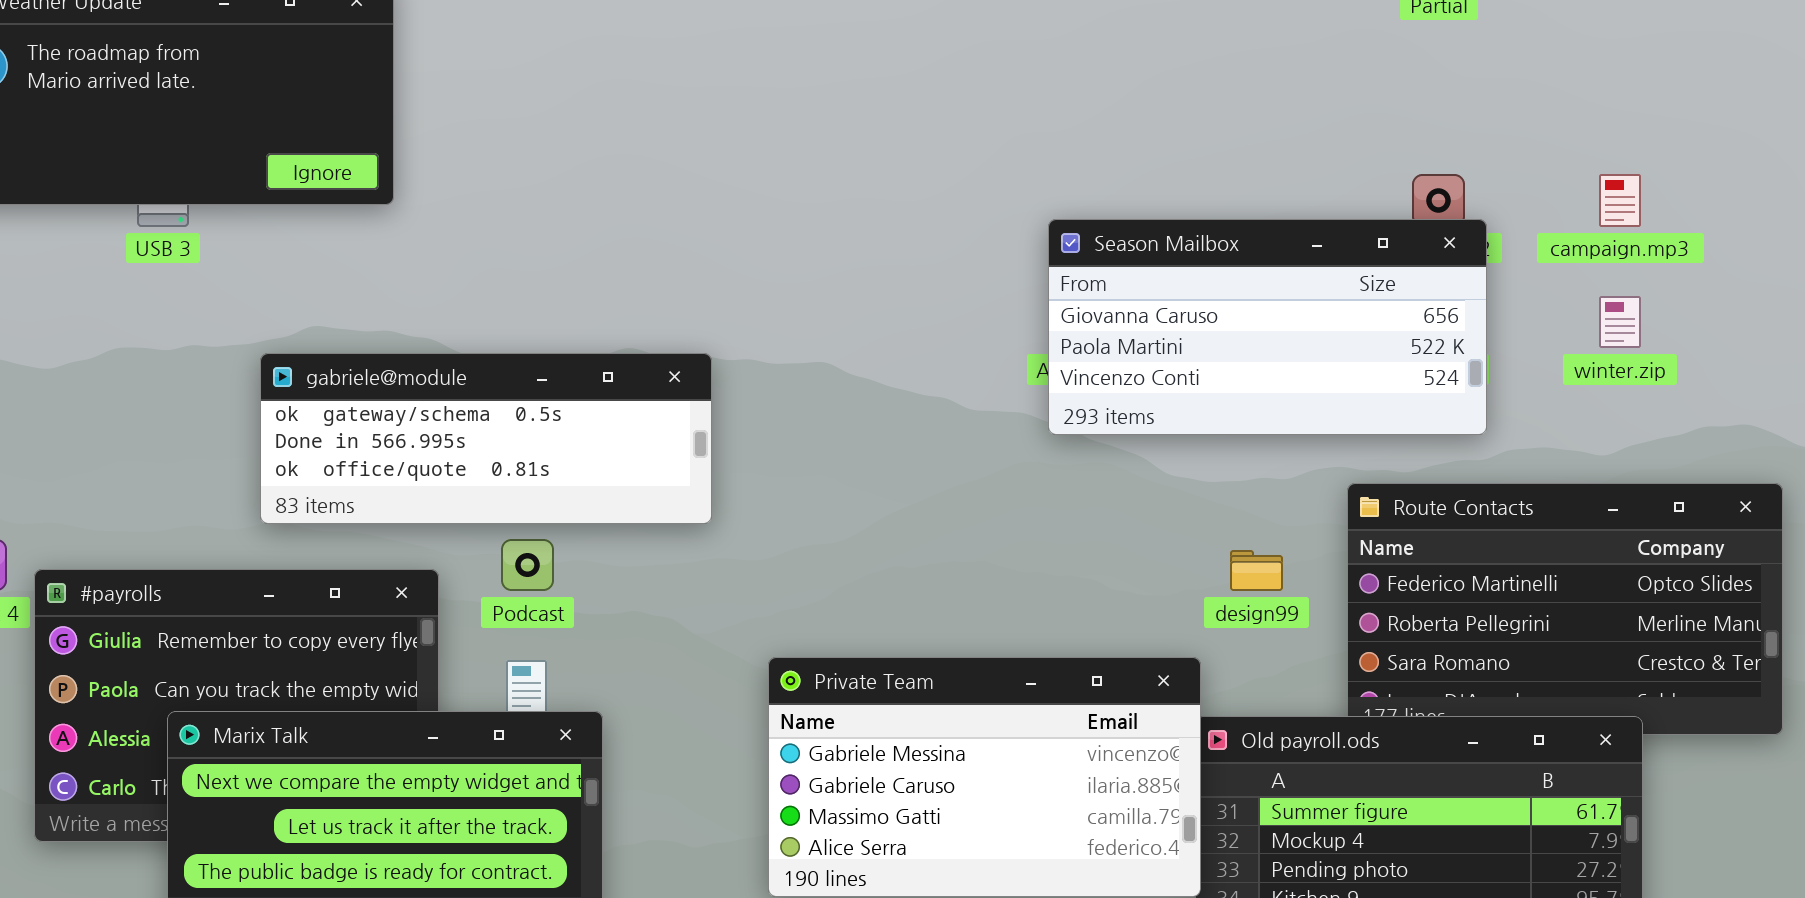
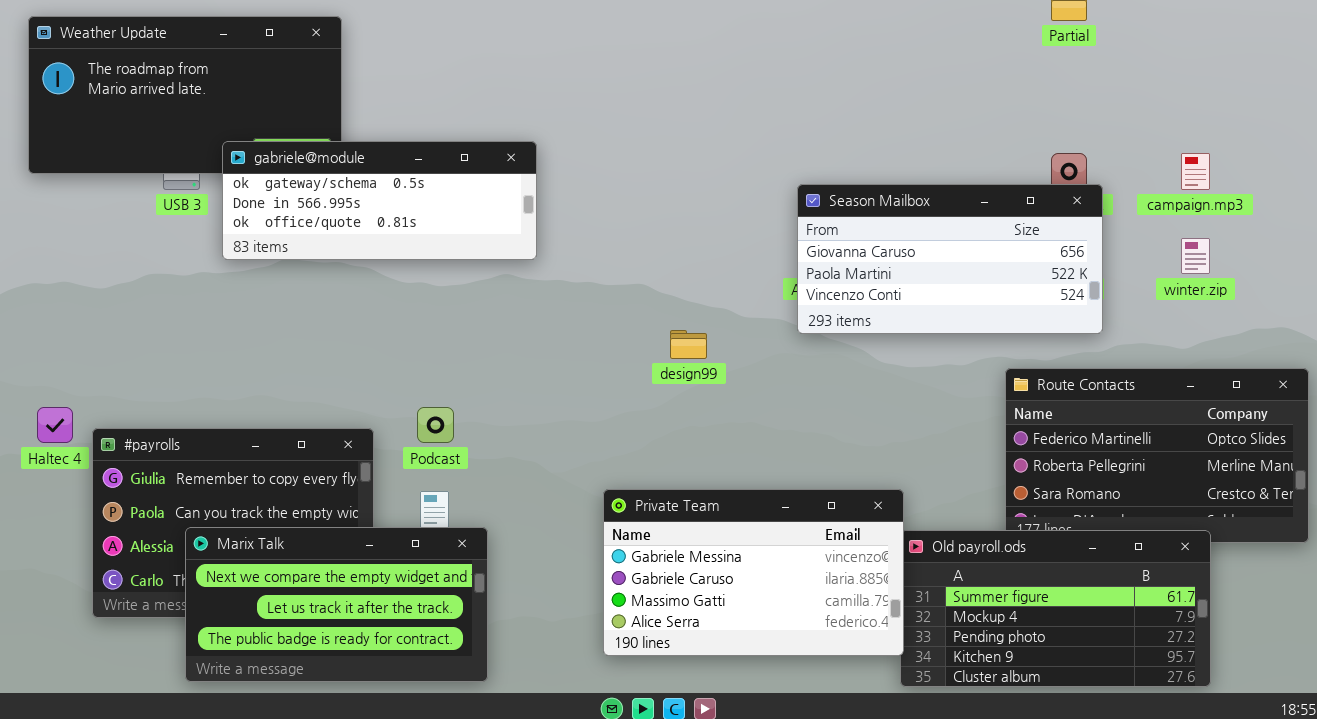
gabriele@module: [260,353,712,524] -> [222,141,537,260], moved
design99: [1230,550,1283,591] -> [670,330,707,359], moved

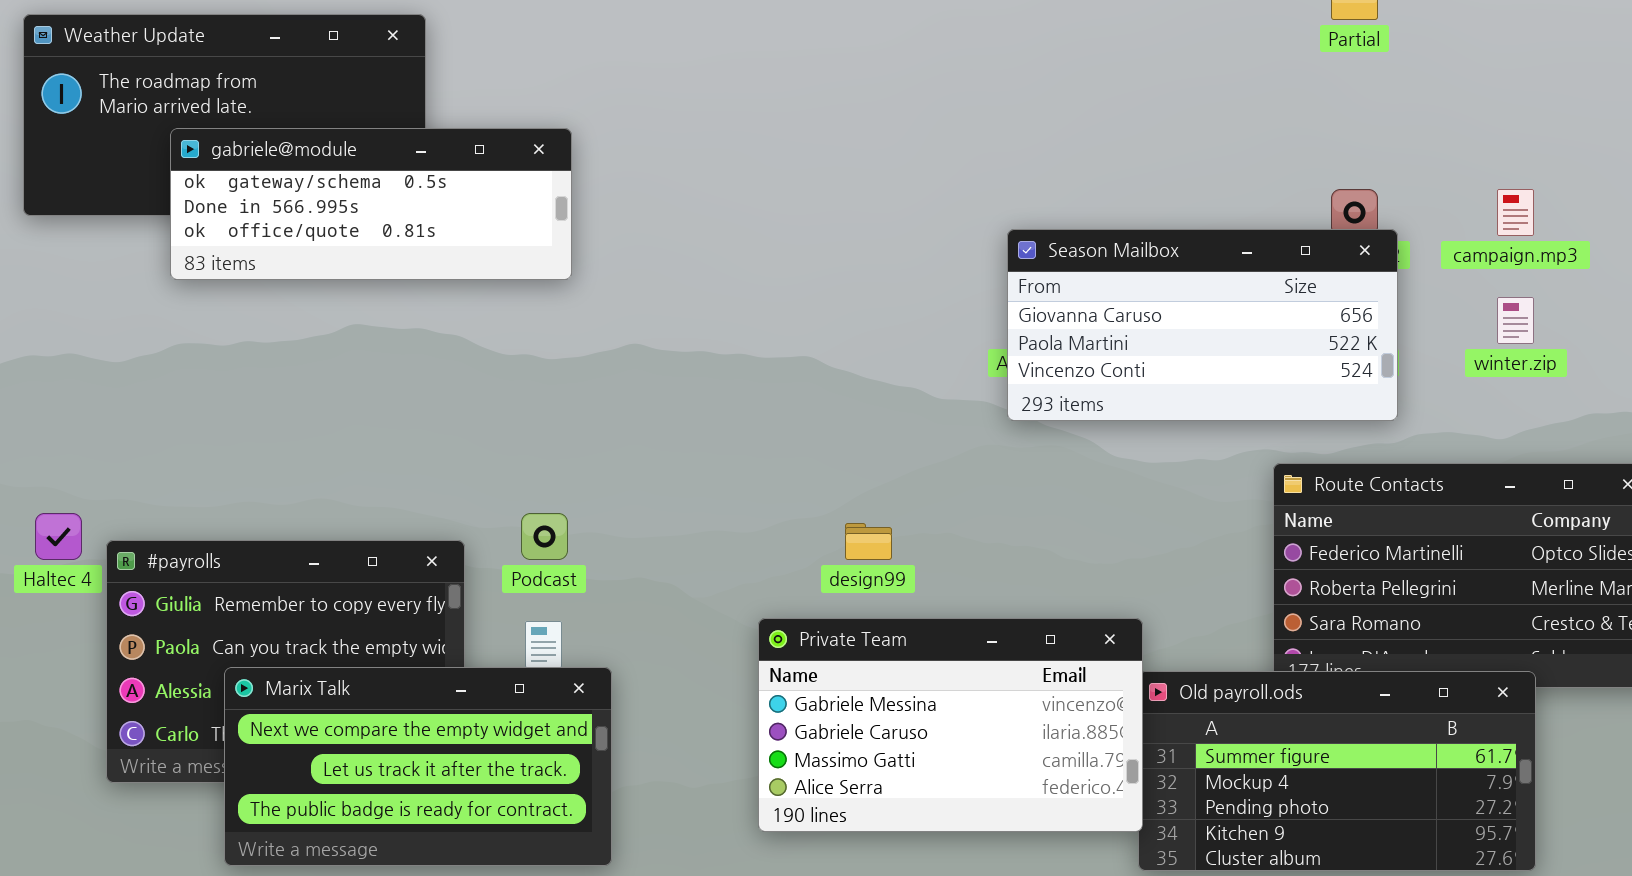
gabriele@module: [222,141,537,260] -> [170,128,572,280], moved
design99: [670,330,707,359] -> [845,523,892,560], moved

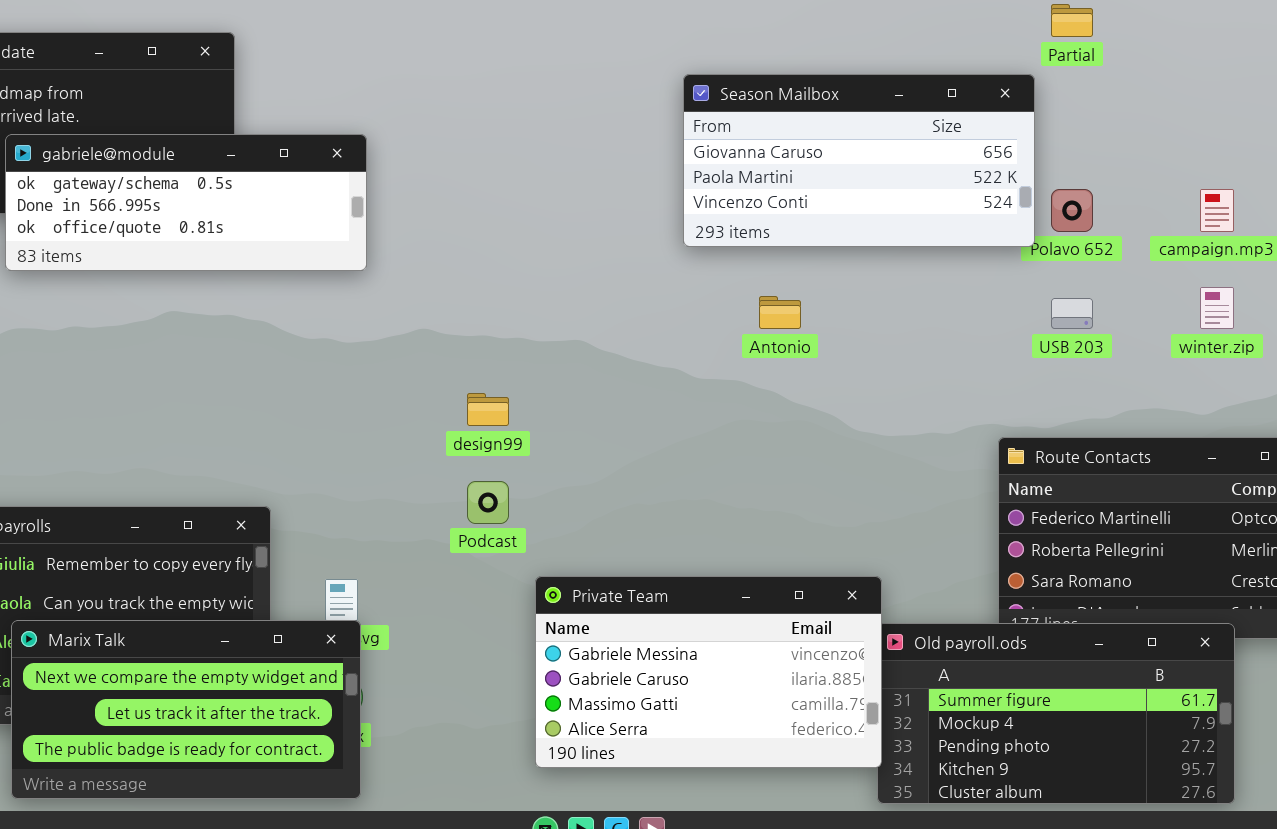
Season Mailbox: [1007,229,1398,421] -> [683,74,1035,247], moved
Podcast: [521,513,568,560] -> [467,481,509,524], moved
design99: [845,523,892,560] -> [467,393,509,426], moved
Marix Talk: [224,667,612,866] -> [11,620,361,799], moved

